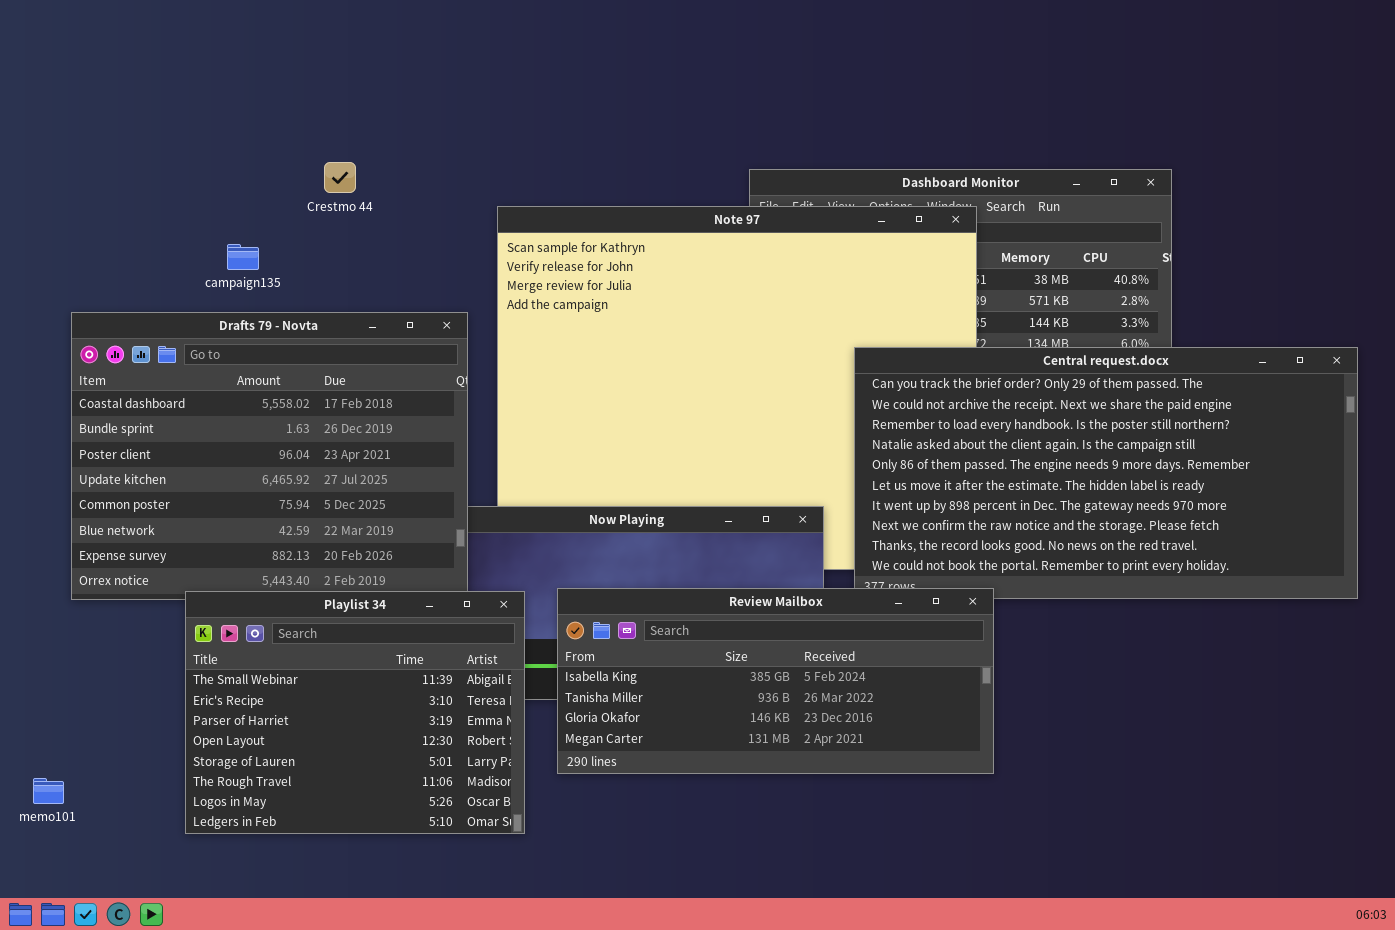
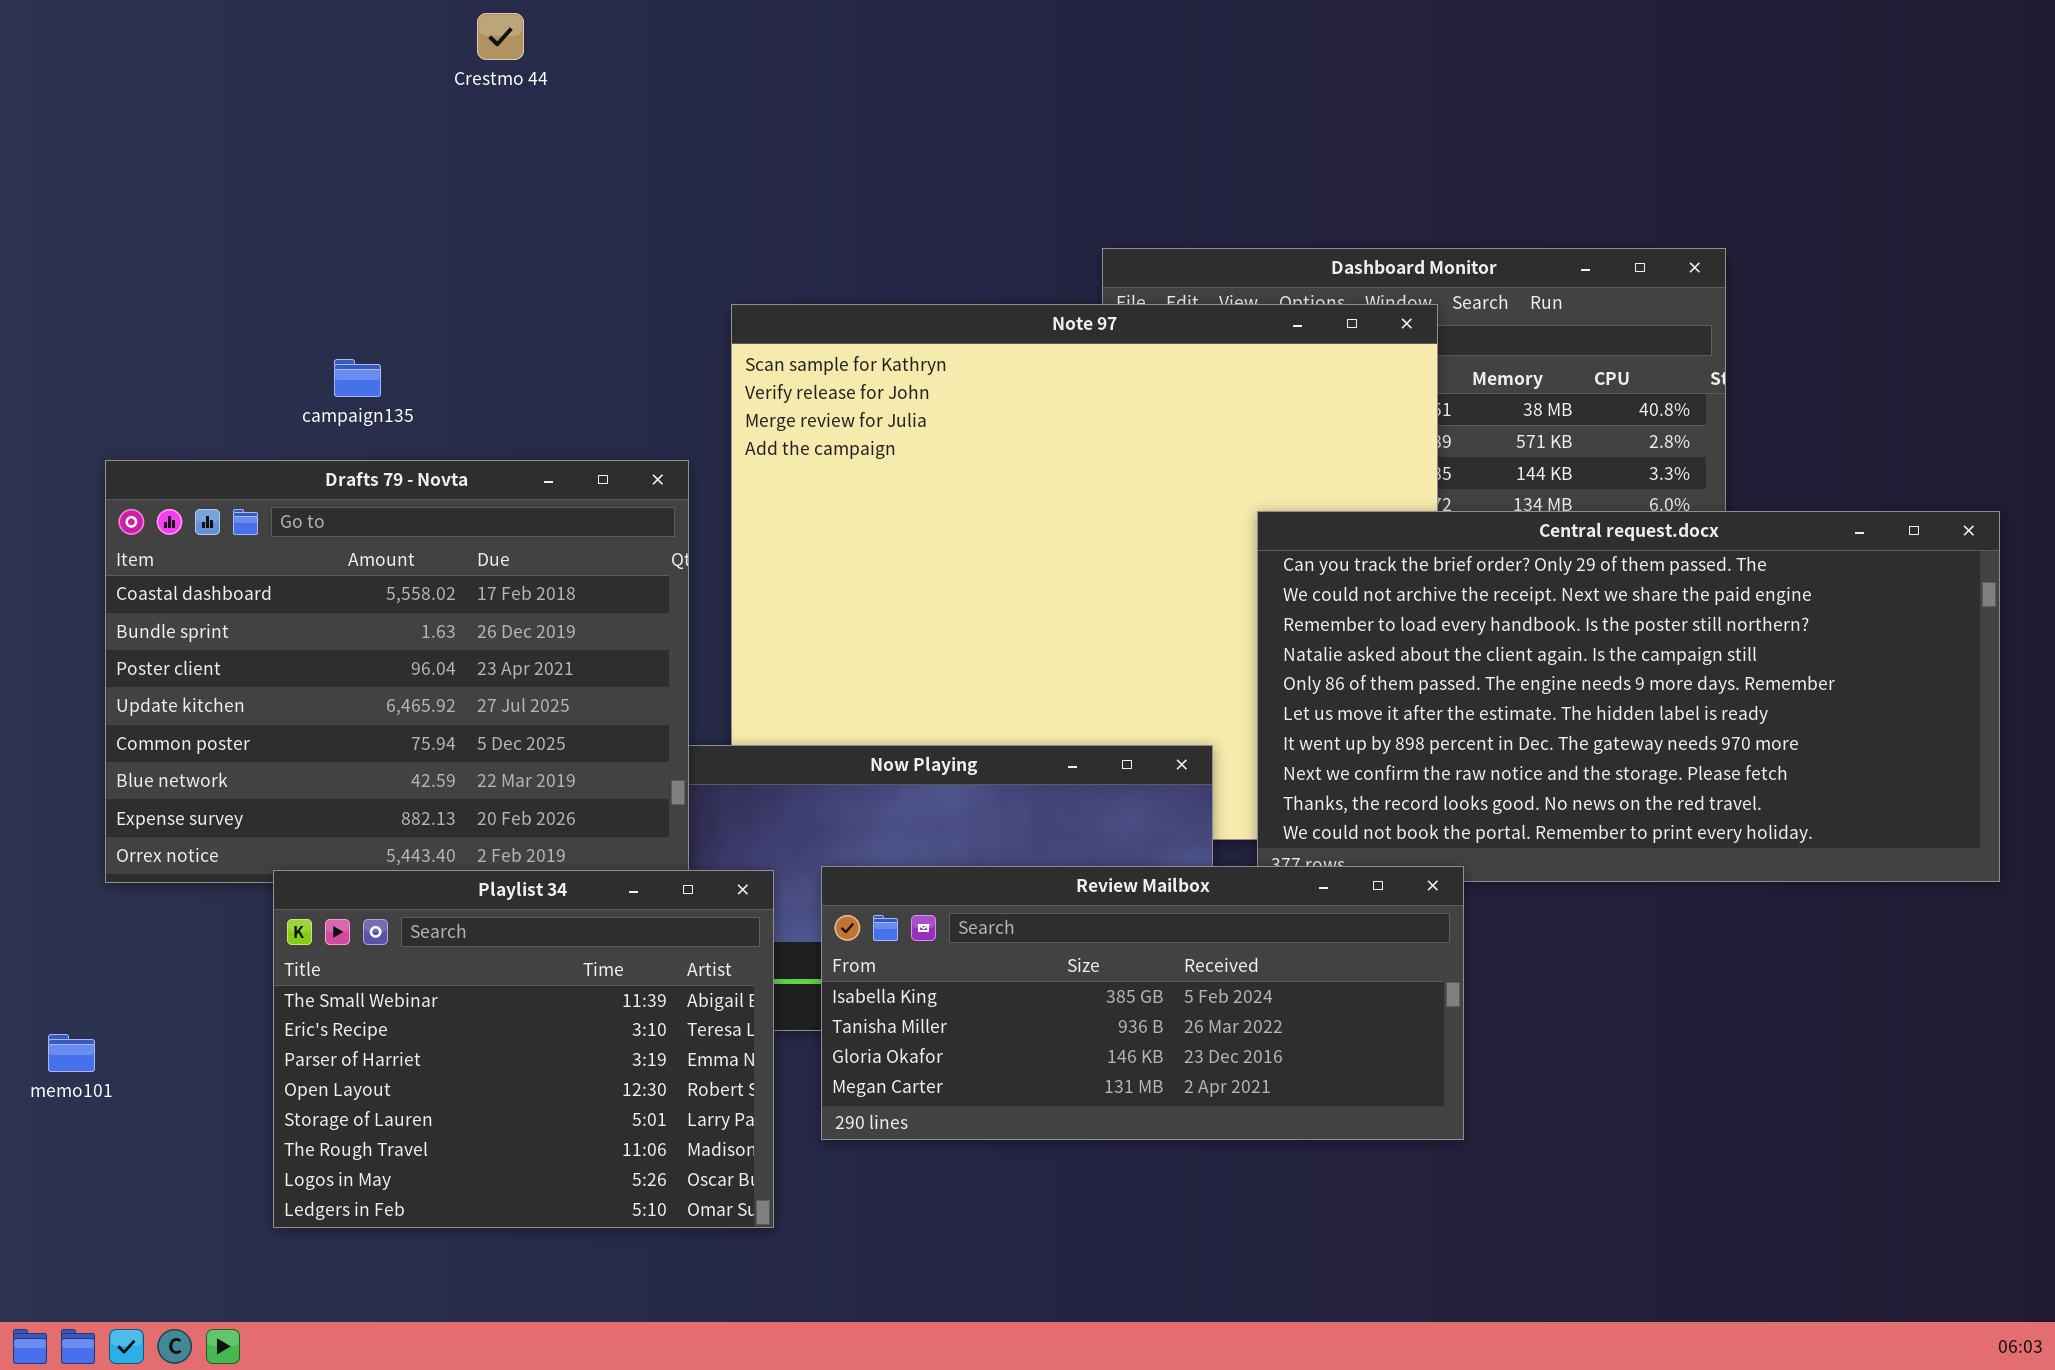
Crestmo 44: [324,162,356,193] -> [477,13,524,60], moved
memo101: [33,778,64,804] -> [48,1034,95,1072], moved

